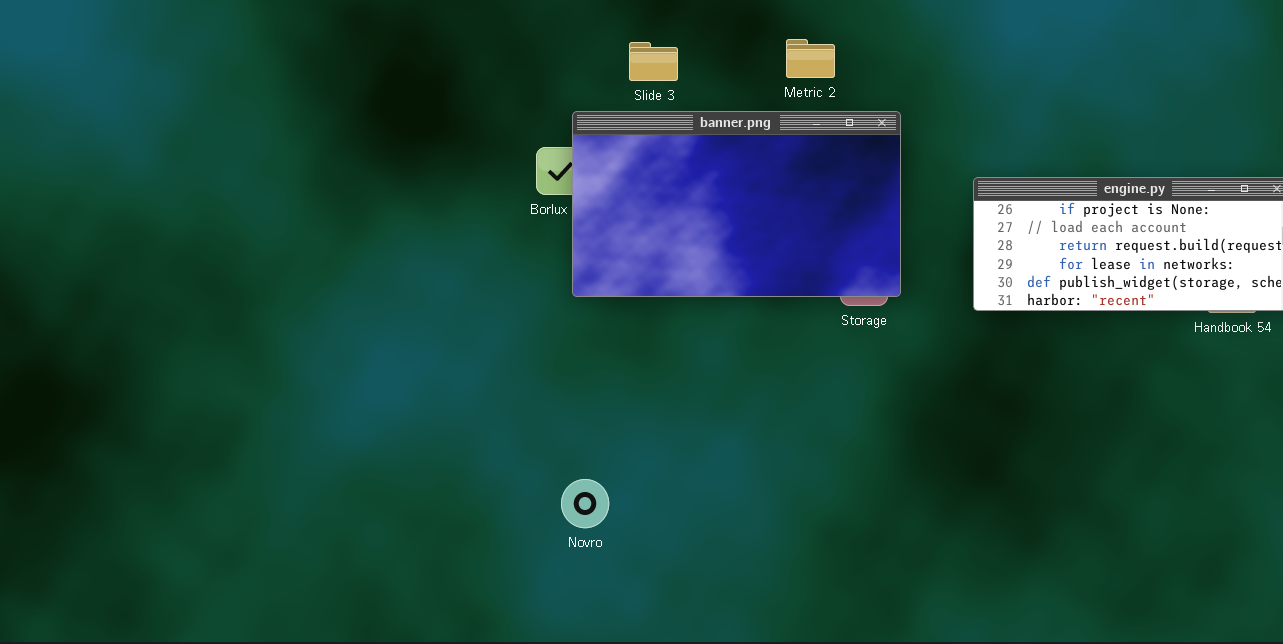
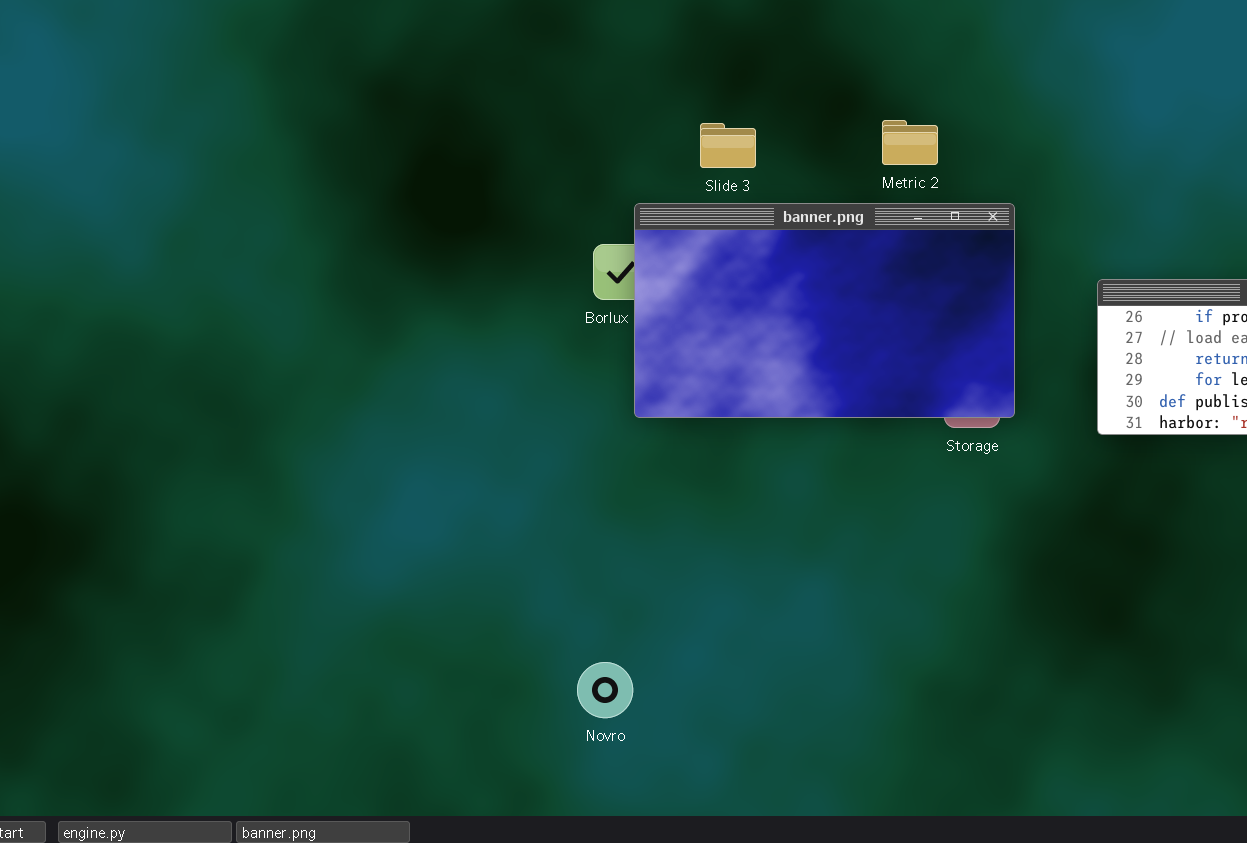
Novro: [561,479,609,528] -> [577,662,633,718], moved

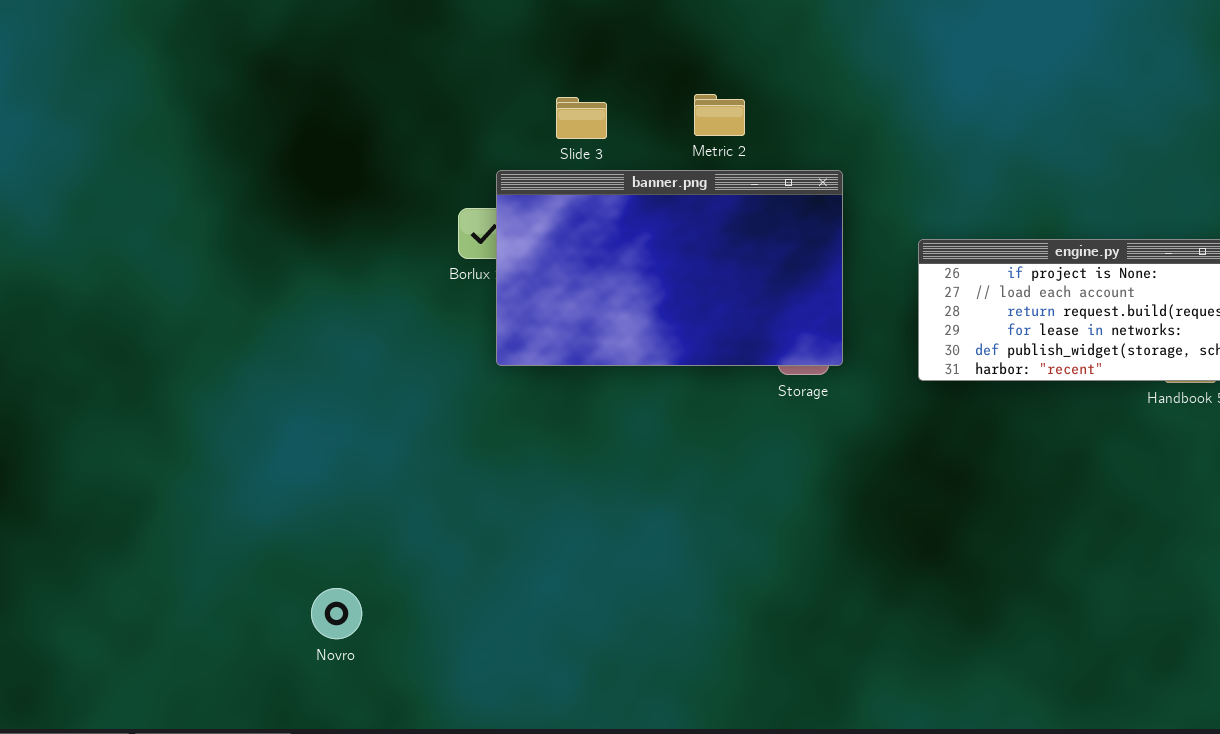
Metric 2: [882,120,938,165] -> [694,94,745,136], moved
Novro: [577,662,633,718] -> [311,588,362,639], moved

